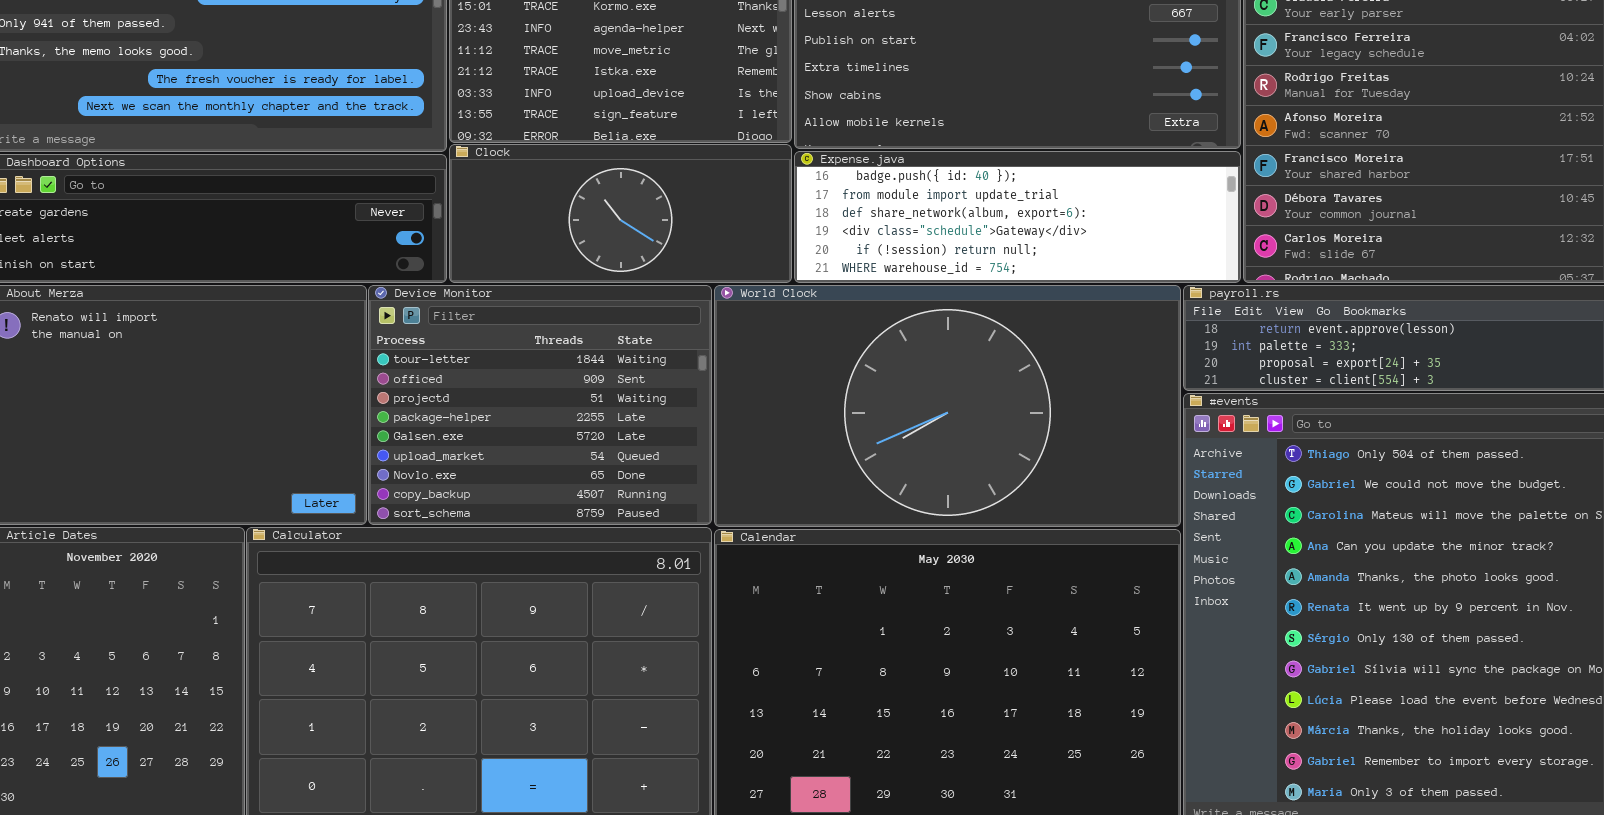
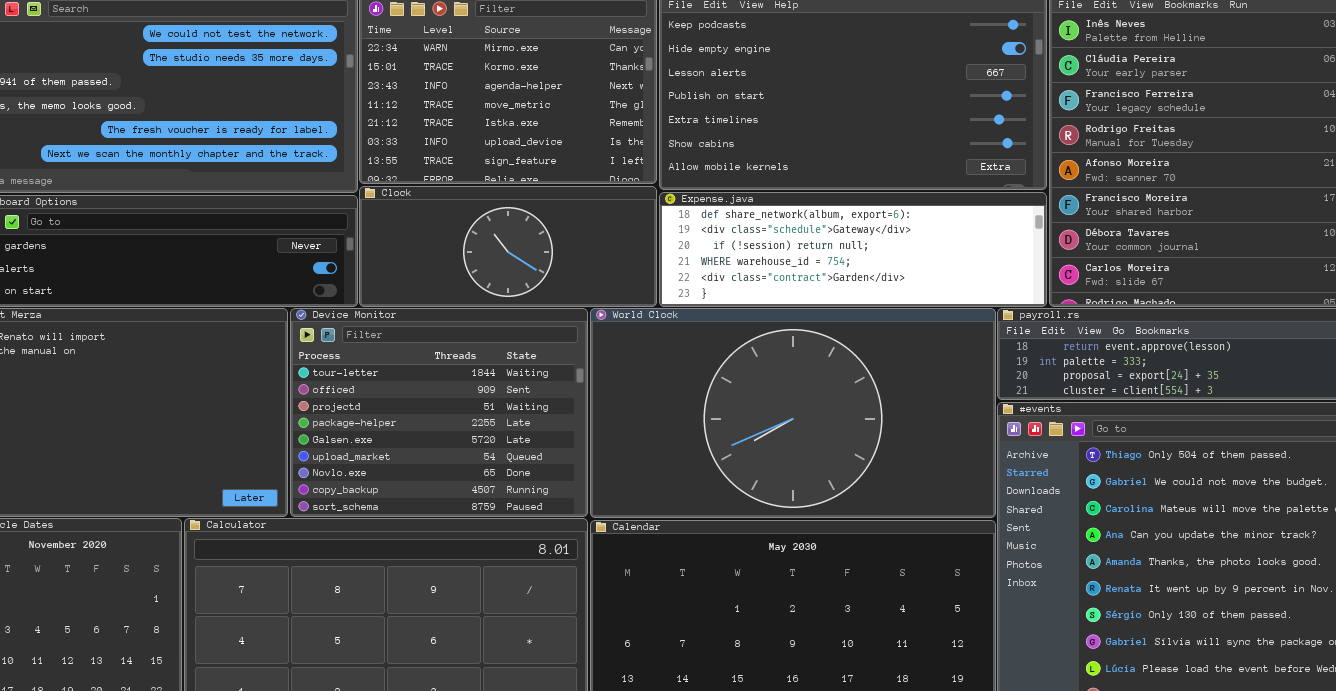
Expense.java: [794,151,1241,283] -> [659,192,1047,307], scrolled down 2 rows

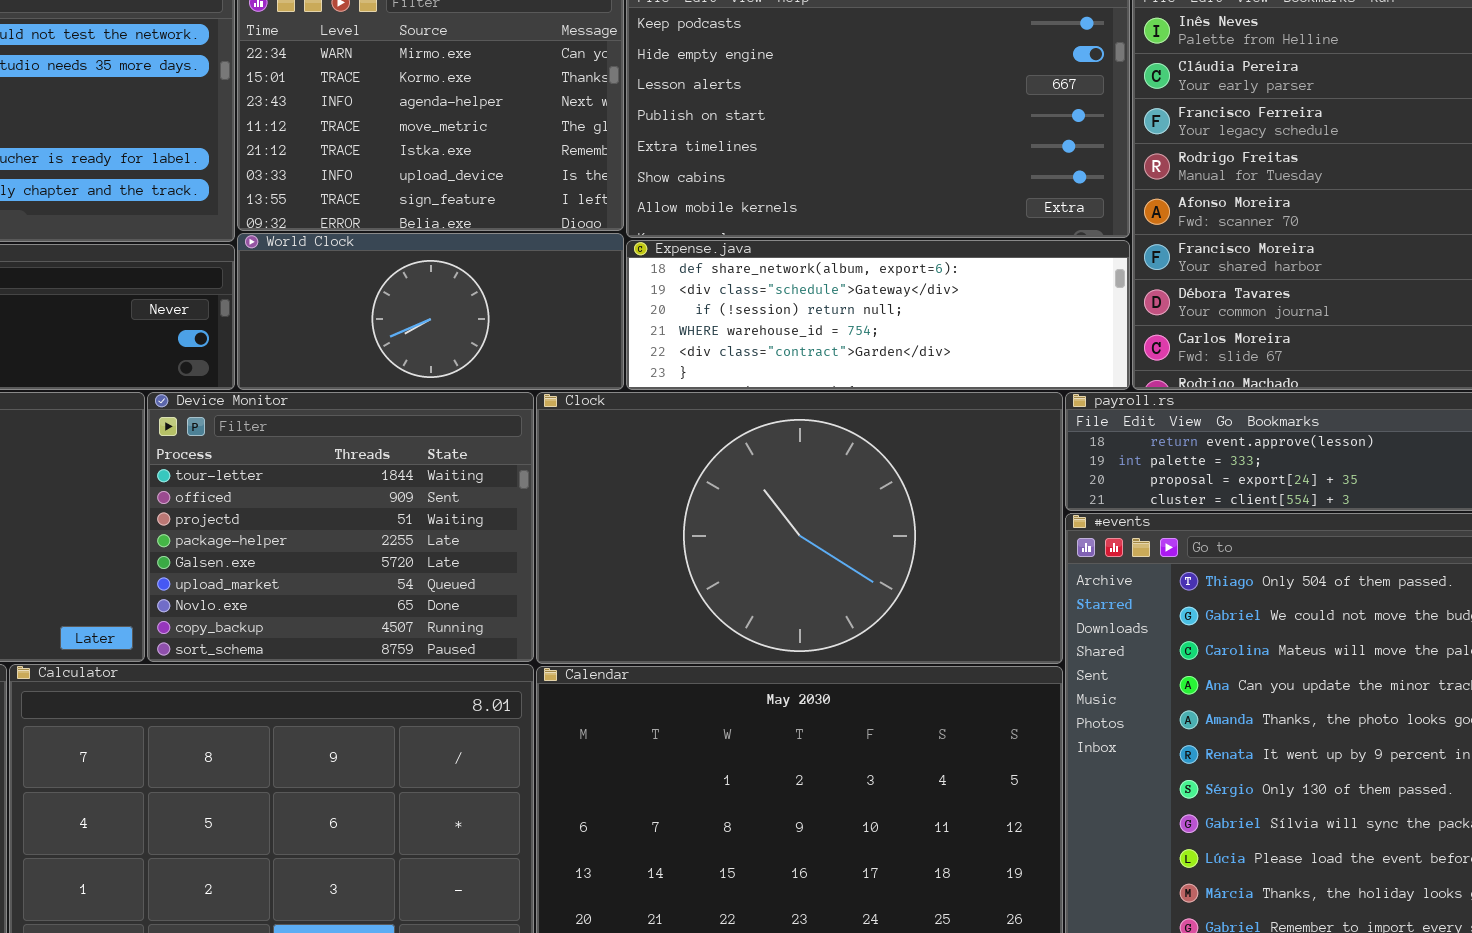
Clock: [359,186,657,307] -> [536,392,1063,664], moved, resized
World Clock: [590,308,996,518] -> [237,233,624,390], moved, resized

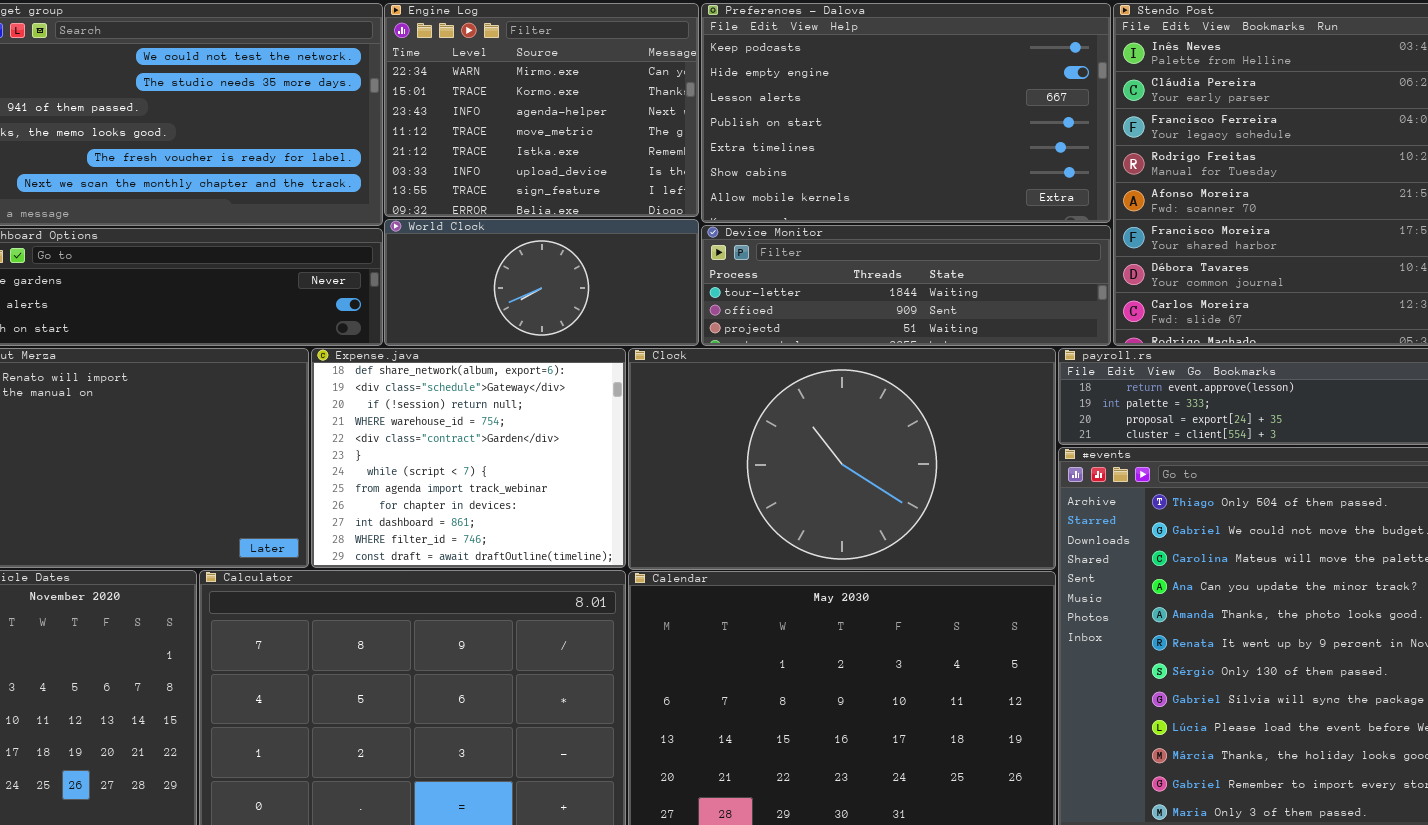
Expense.java: [626,240,1130,390] -> [311,348,626,568], moved, resized
Device Monitor: [147,392,534,662] -> [701,225,1111,346], moved, resized

